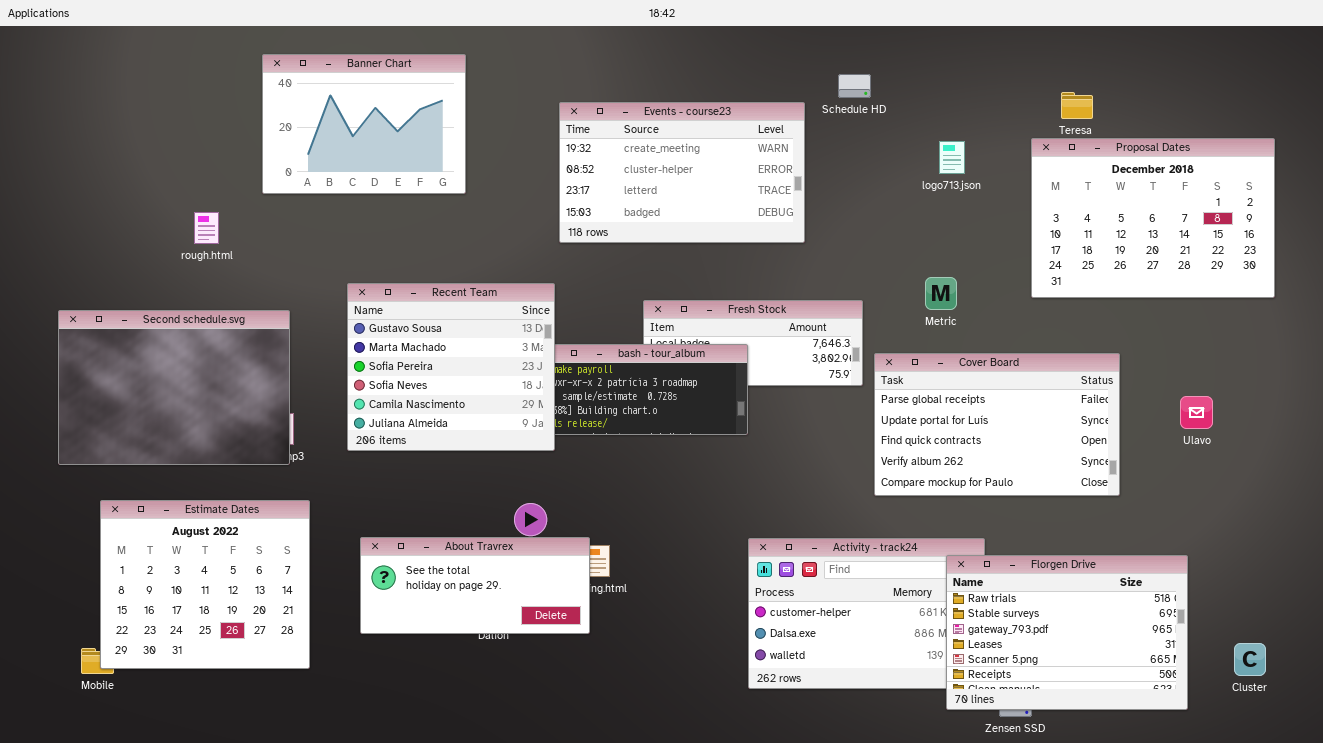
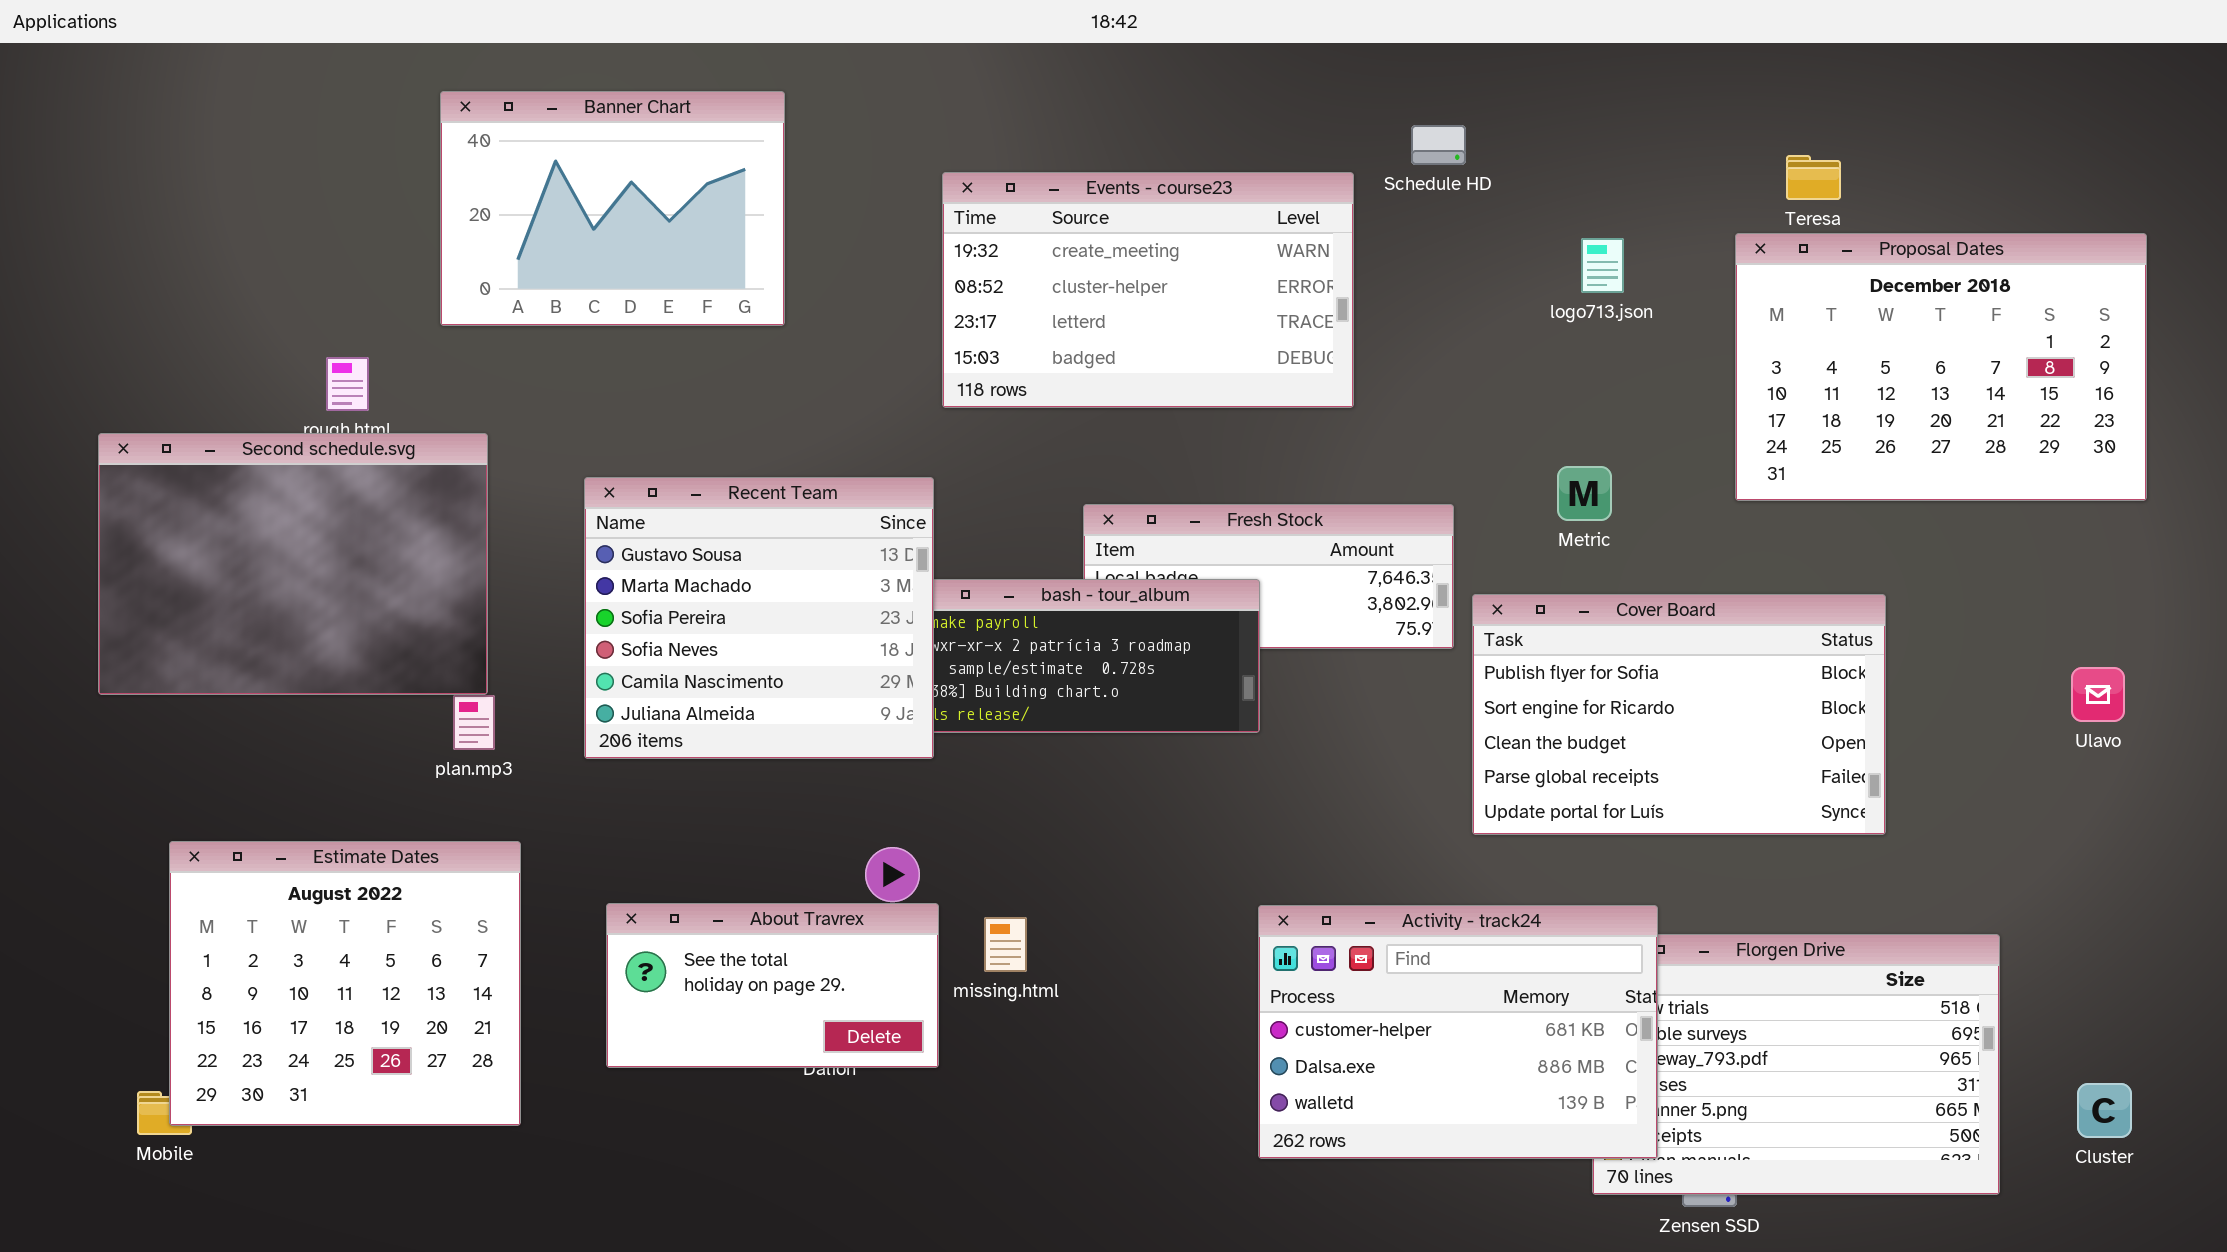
Second schedule.svg: [58,310,290,465] -> [98,433,488,695], moved
Cover Board: [874,353,1120,496] -> [1472,594,1886,835], scrolled up 3 rows
Ulavo: [1180,396,1213,429] -> [2071,667,2125,722], moved
About Travrex: [360,537,590,634] -> [606,903,939,1068], resized
Activity - track24: [748,538,985,689] -> [1258,905,1658,1159], raised

